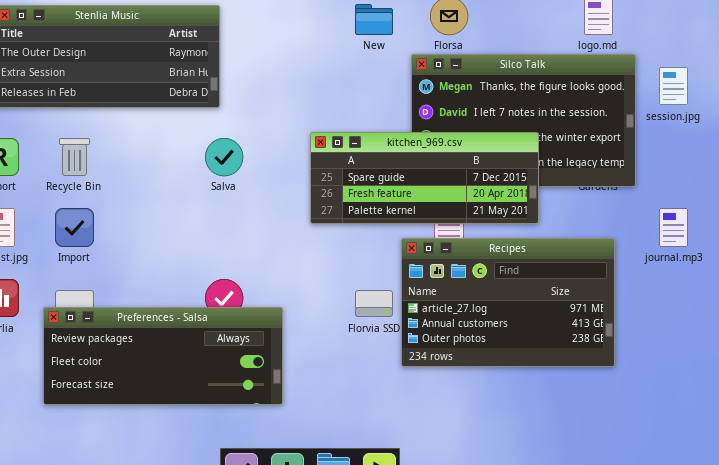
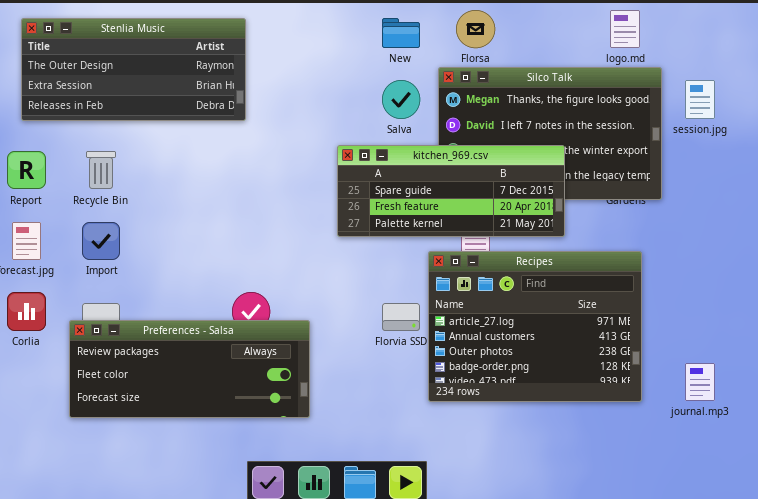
Salva: [205,138,243,176] -> [382,80,420,119], moved
journal.mp3: [659,208,688,247] -> [685,363,715,401], moved
Recipes: [401,238,615,367] -> [428,251,642,402], resized

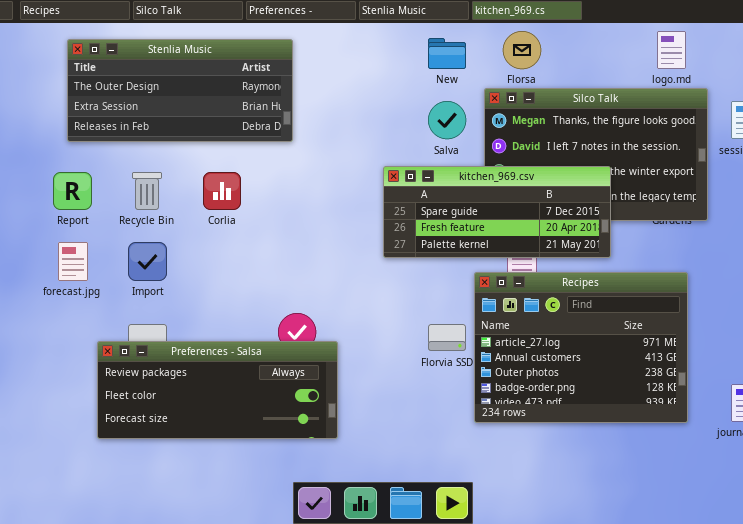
Corlia: [7,292,46,331] -> [203,172,241,210], moved
Preferences - Salsa: [69,320,310,418] -> [97,341,338,439], moved

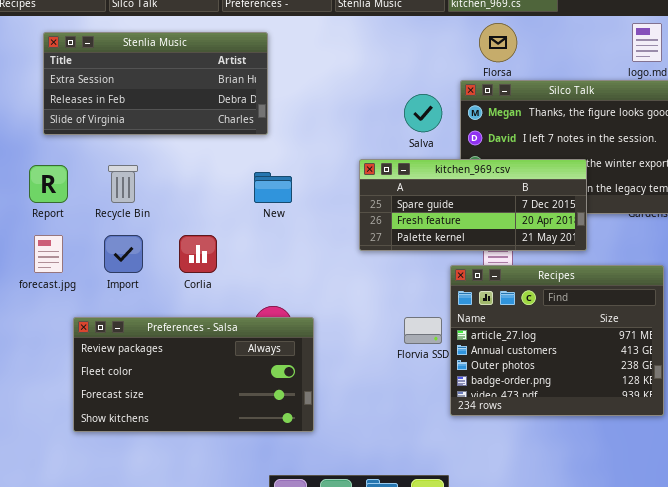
New: [428,38,466,69] -> [254,172,292,203], moved
Stenlia Music: [67,39,293,142] -> [43,32,268,135], scrolled down 1 row
Corlia: [203,172,241,210] -> [179,235,217,273], moved
Preferences - Salsa: [97,341,338,439] -> [73,317,314,432], resized

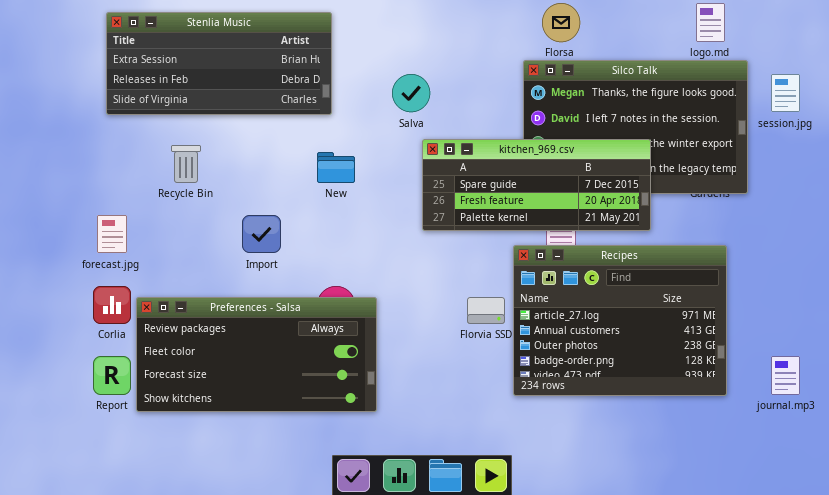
Salva: [404,94,442,132] -> [392,74,430,112], moved
Report: [29,165,68,203] -> [93,356,131,395], moved
Import: [104,235,143,273] -> [242,215,281,253], moved
Corlia: [179,235,217,273] -> [93,286,131,324], moved

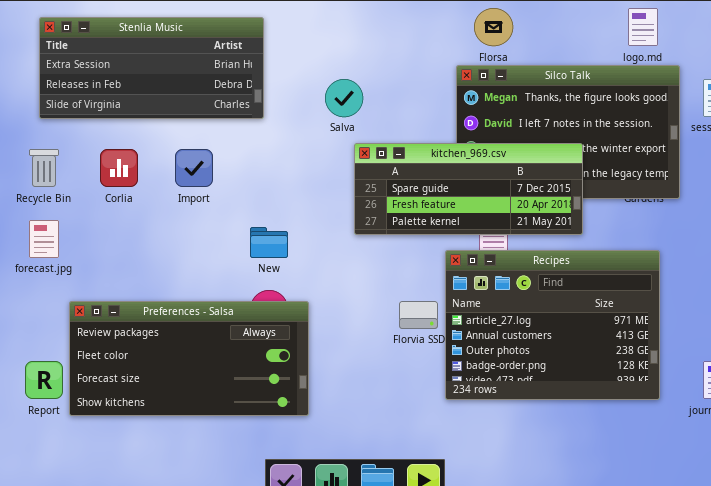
Recycle Bin: [171,145,201,183] -> [29,149,59,187], moved
New: [317,152,355,183] -> [250,227,288,258], moved
Import: [242,215,281,253] -> [175,149,213,187], moved
Corlia: [93,286,131,324] -> [100,149,138,187], moved

